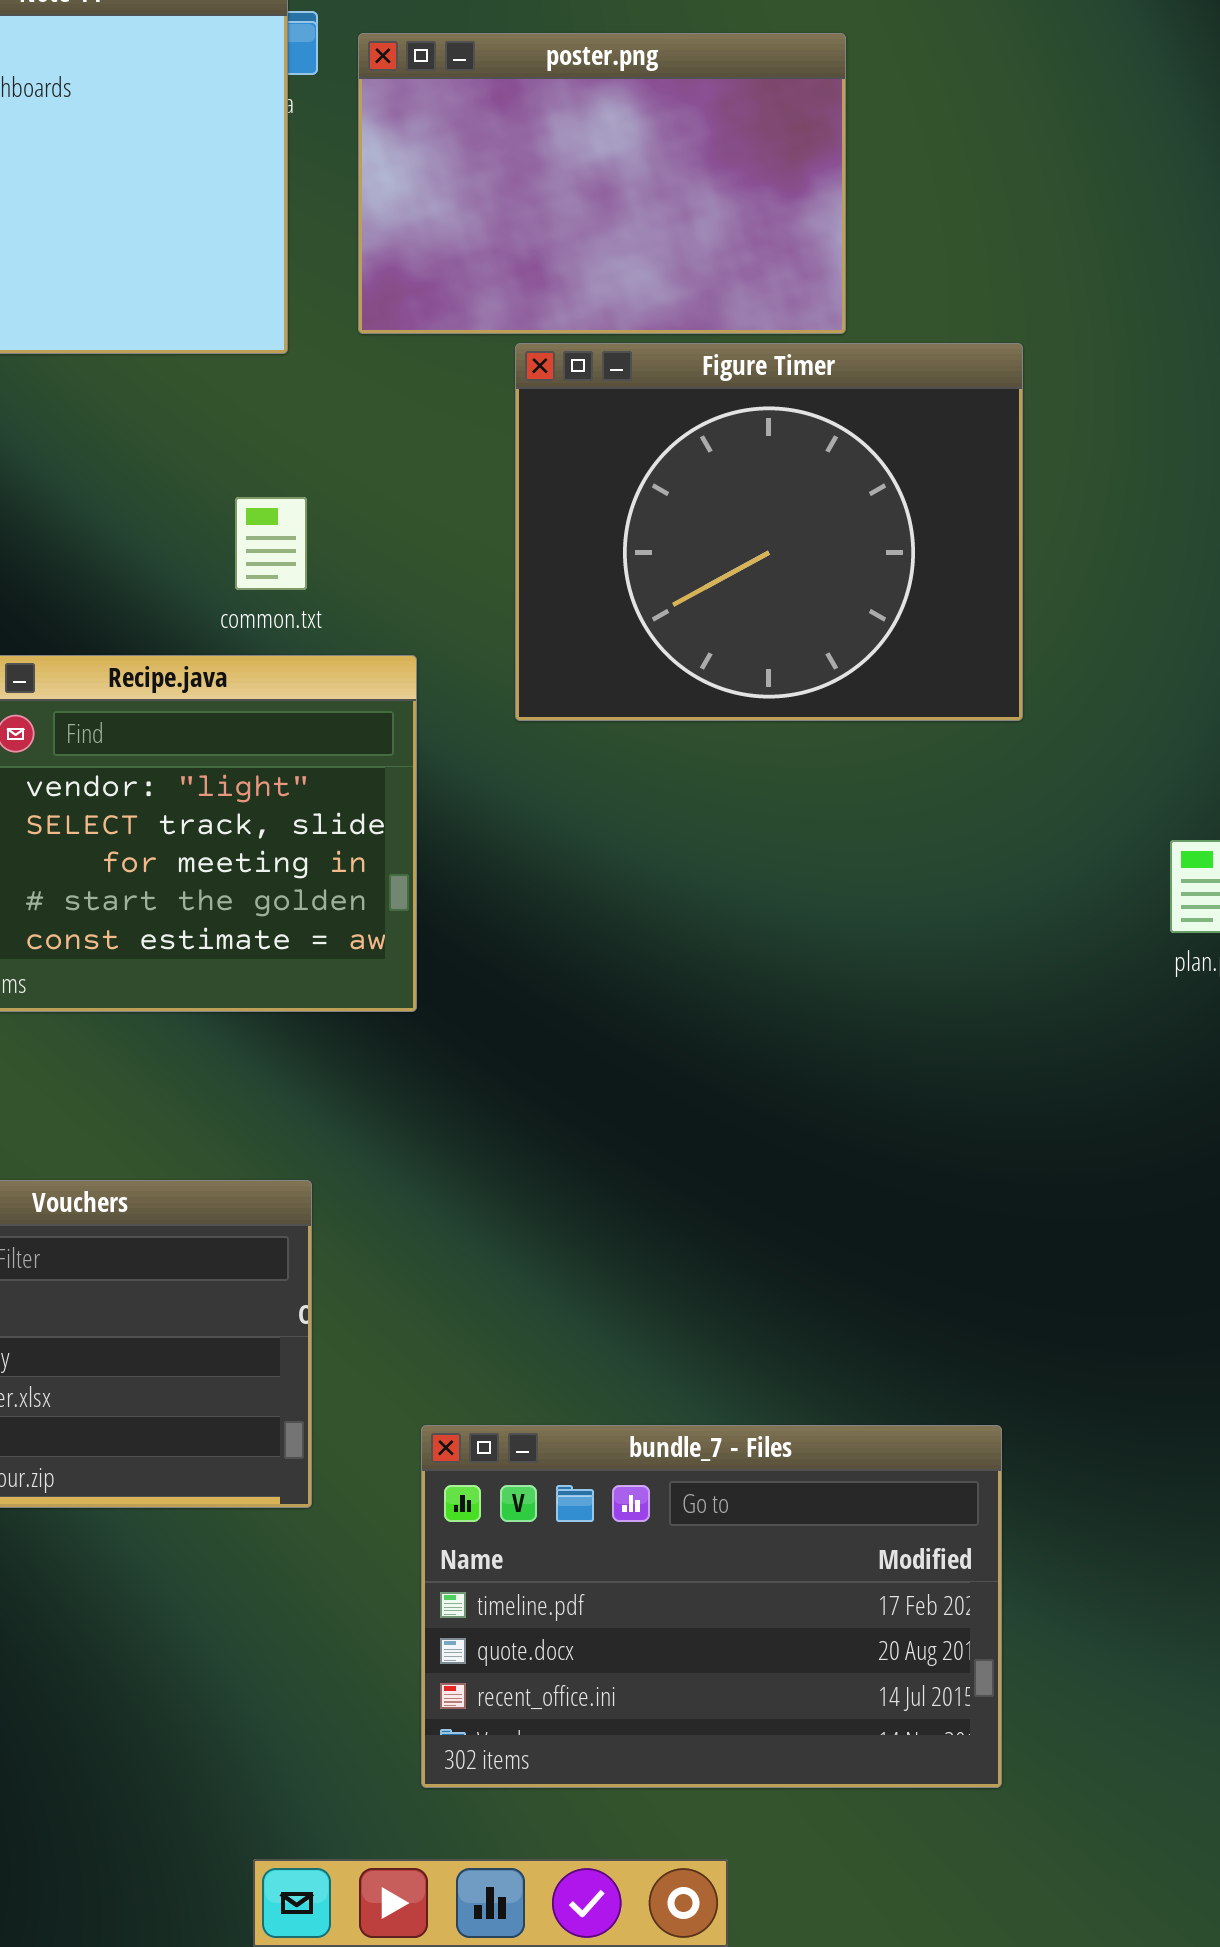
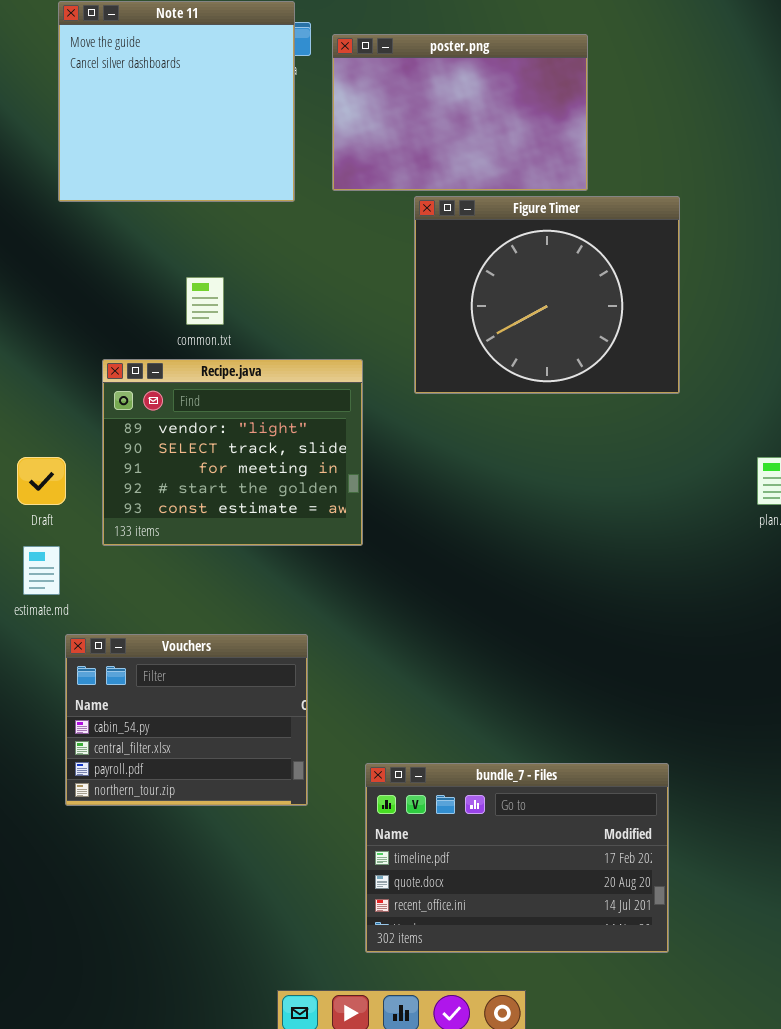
common.txt: [235,497,307,590] -> [186,277,224,325], moved

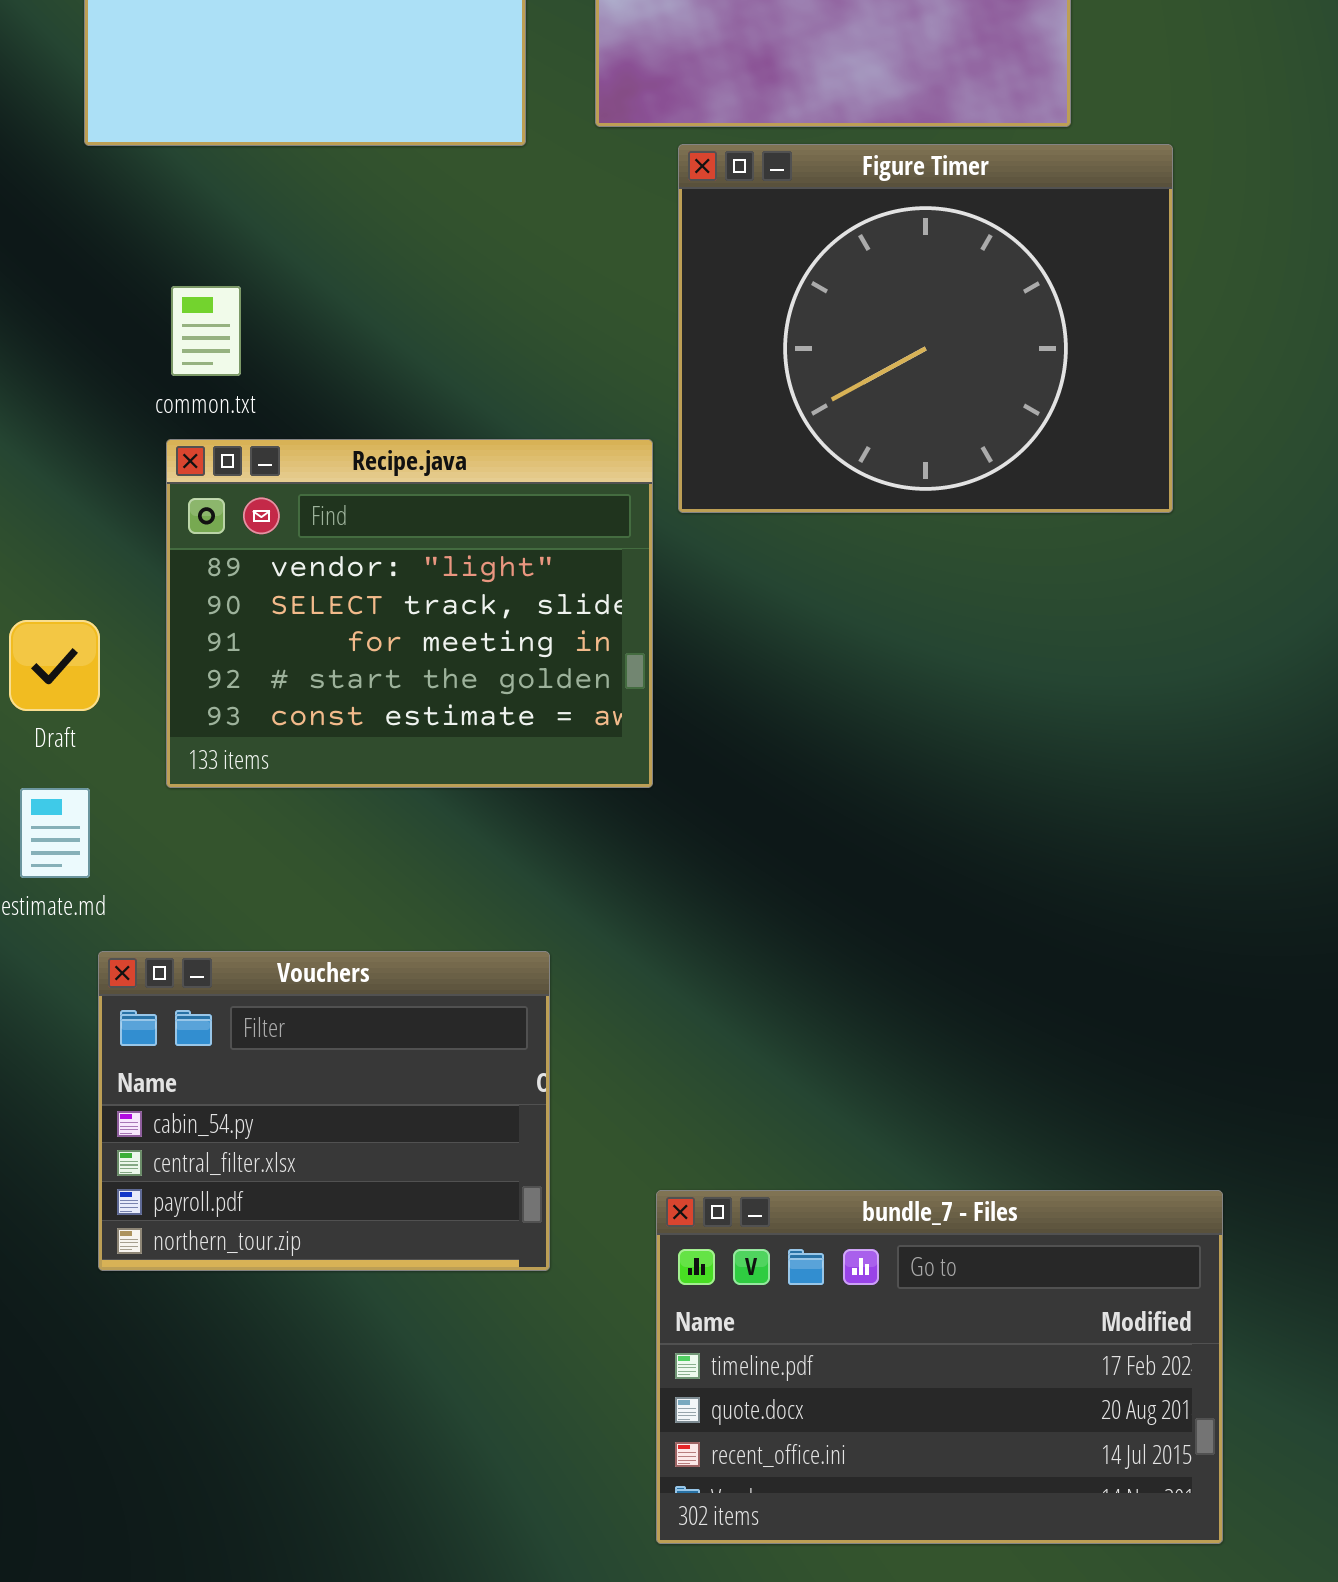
Figure Timer: [414,196,680,394] -> [678,144,1173,513], moved
common.txt: [186,277,224,325] -> [171,286,241,376], moved

